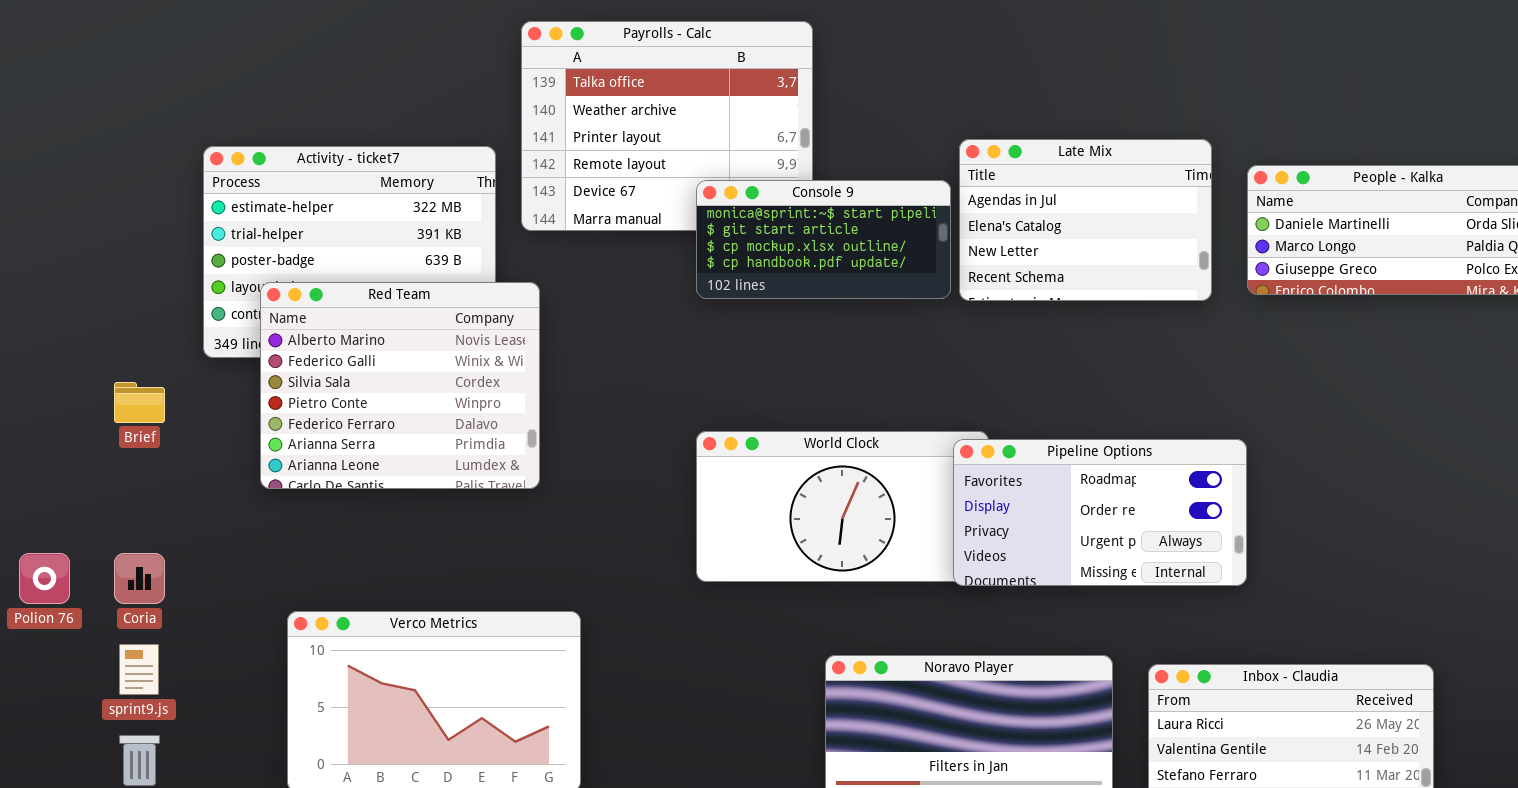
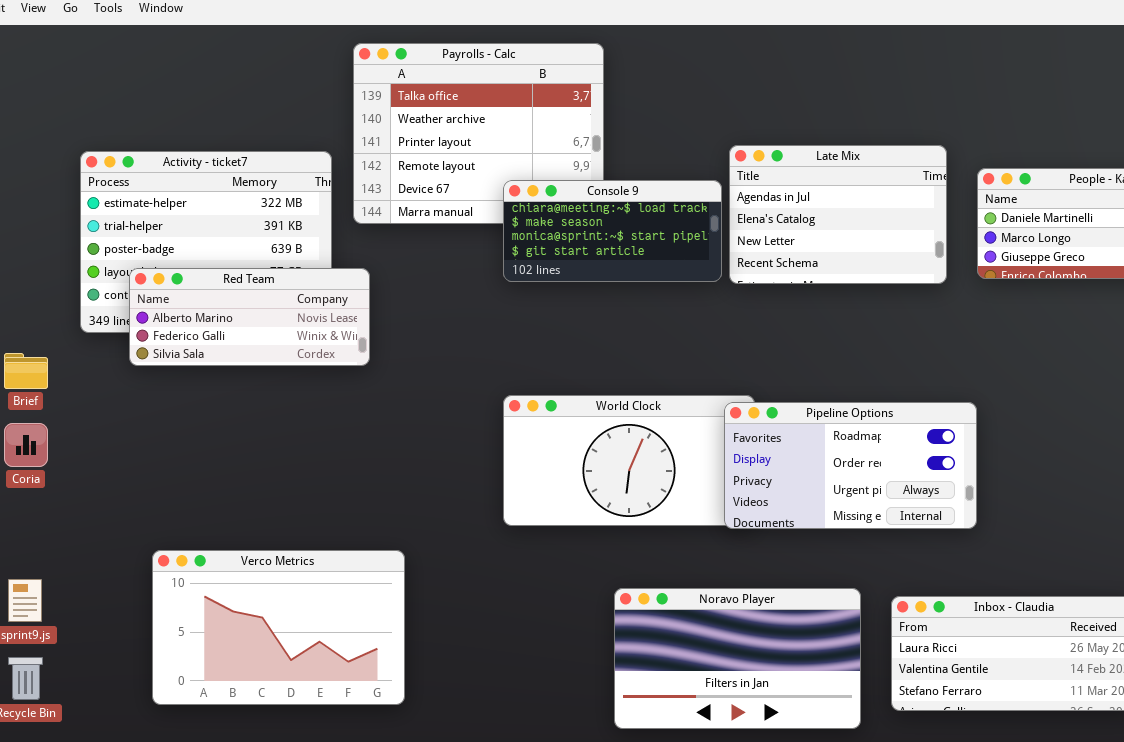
Console 9: [696,180,951,299] -> [503,180,722,282], scrolled up 2 rows
Red Team: [260,282,540,489] -> [129,268,370,366], resized
Coria: [114,553,165,604] -> [4,423,48,467], moved

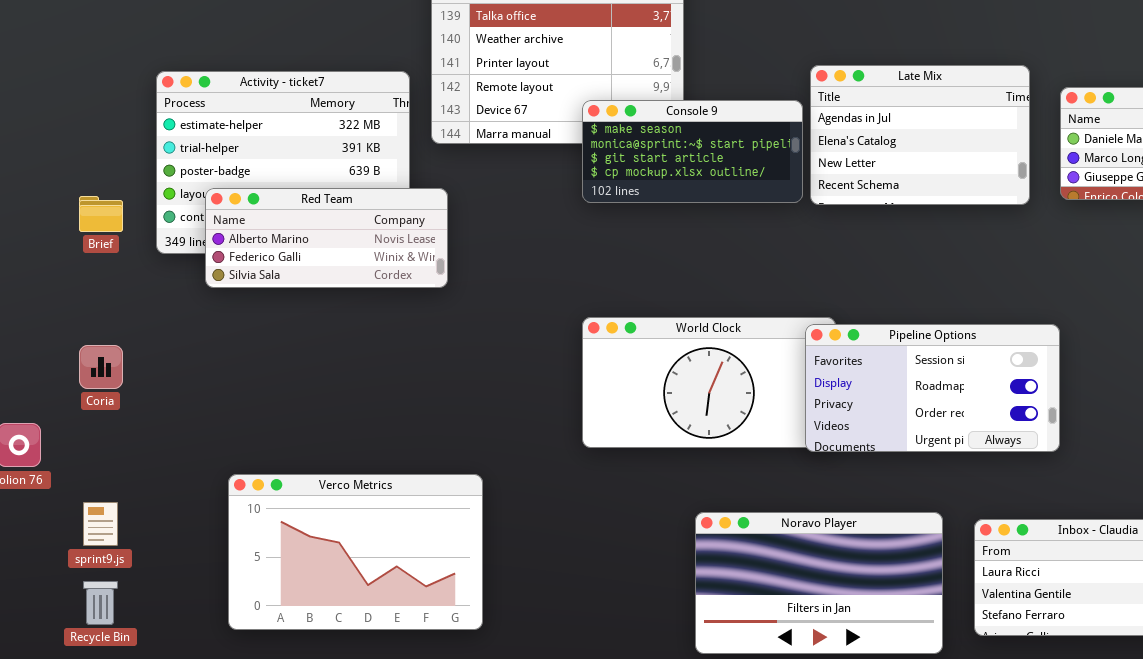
Console 9: [503,180,722,282] -> [582,100,803,203], scrolled down 1 row
Brief: [4,353,48,389] -> [79,196,123,232], moved
Pipeline Options: [724,402,977,529] -> [805,324,1060,452], scrolled up 1 row

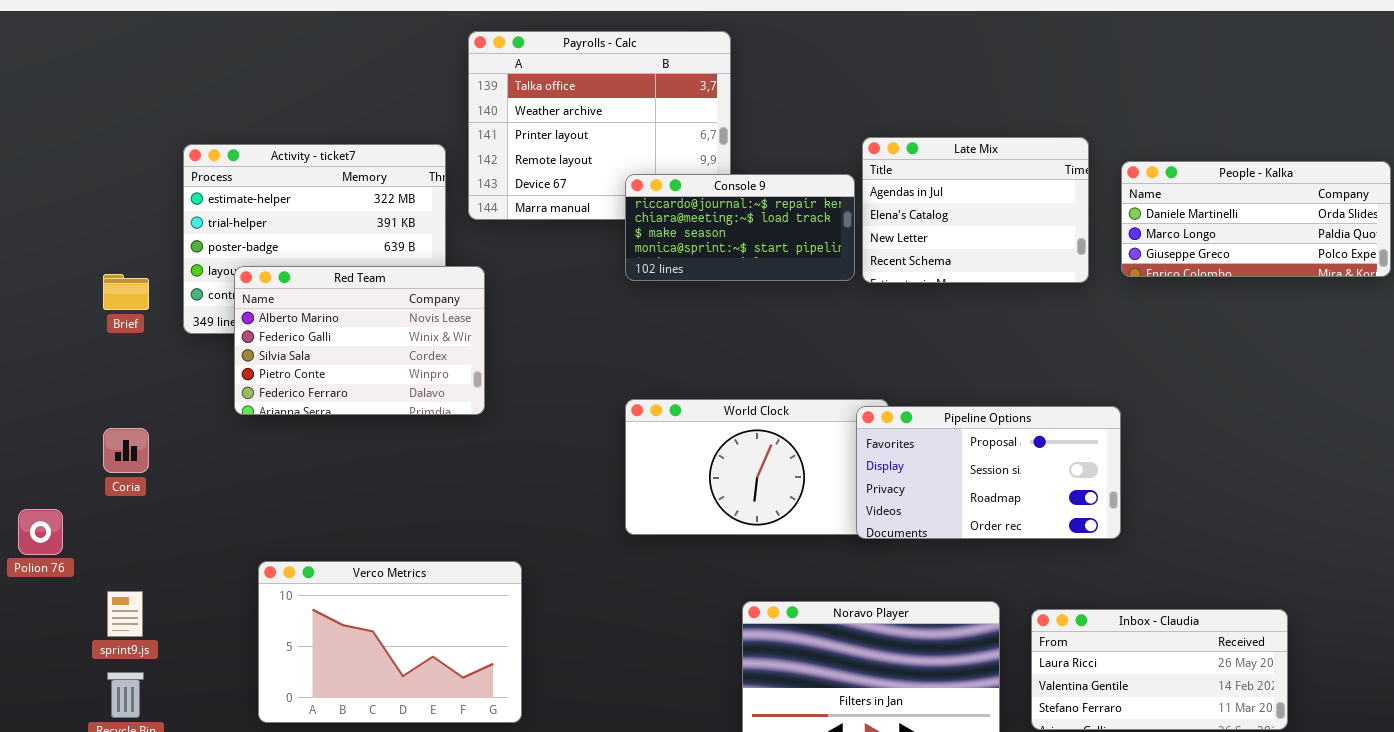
Console 9: [582,100,803,203] -> [625,174,855,281], scrolled up 2 rows
Red Team: [205,188,448,288] -> [234,266,485,415], resized
Pipeline Options: [805,324,1060,452] -> [856,406,1121,539], scrolled up 1 row

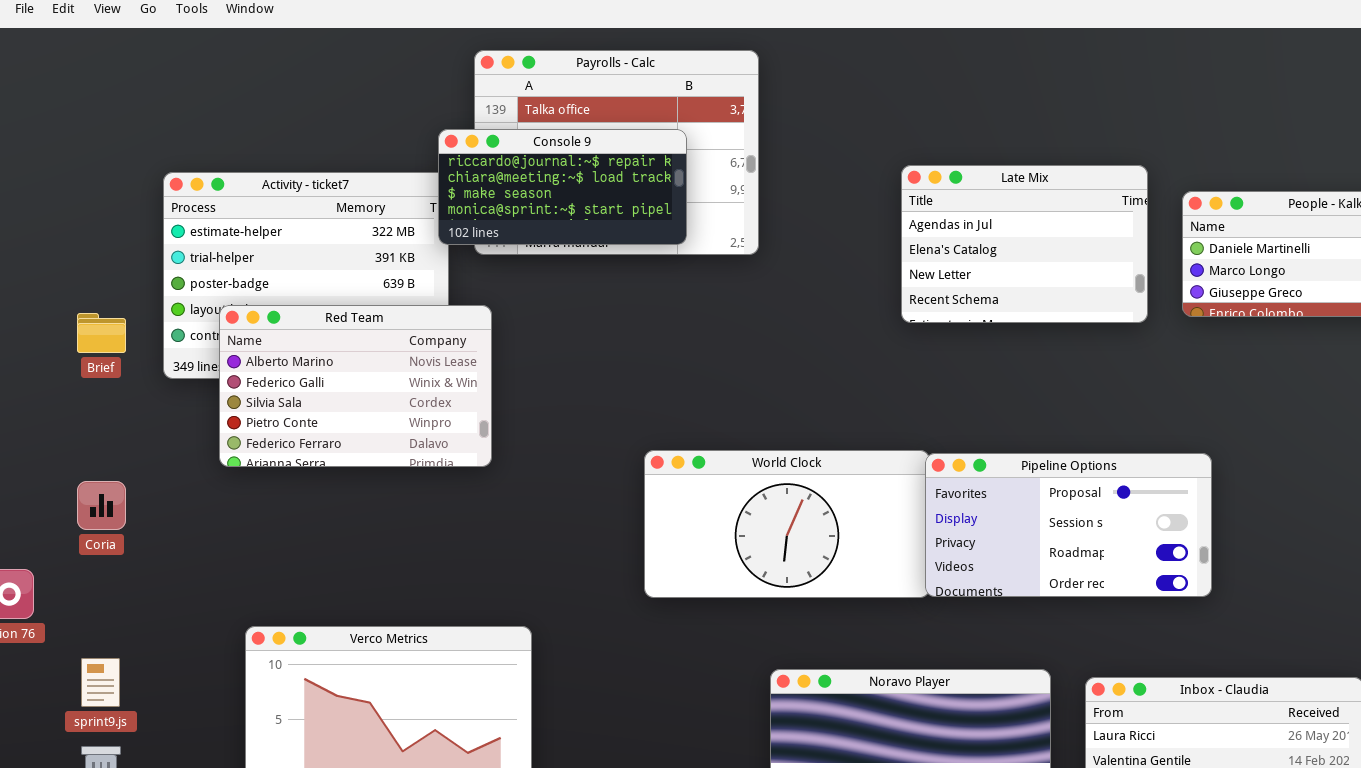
Console 9: [625,174,855,281] -> [438,129,687,245], moved
Pipeline Options: [856,406,1121,539] -> [925,453,1212,597], moved

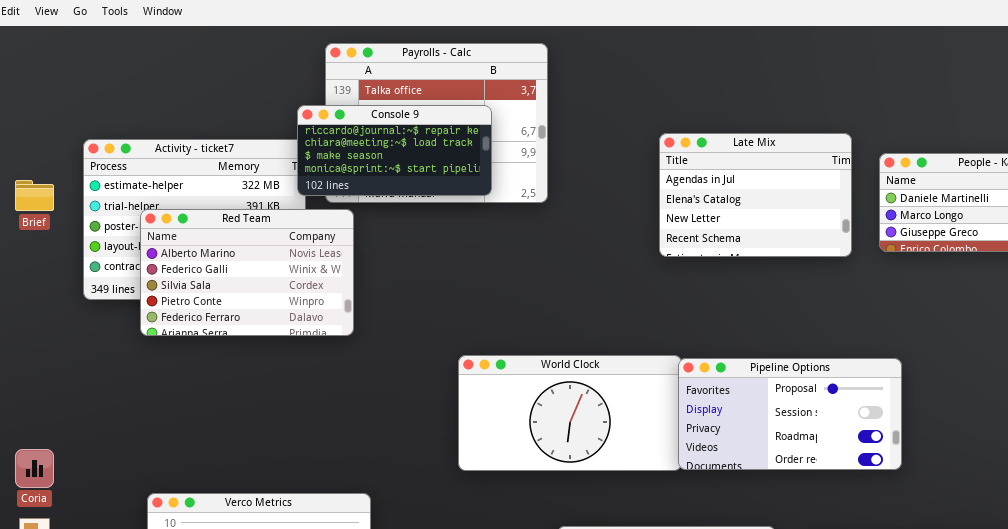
Red Team: [219,305,492,467] -> [140,209,354,336], moved
Brief: [77,313,126,353] -> [15,180,54,211], moved
Coria: [77,481,126,530] -> [15,449,54,488], moved

